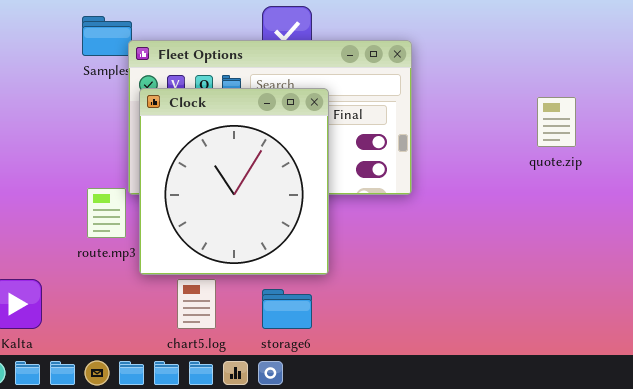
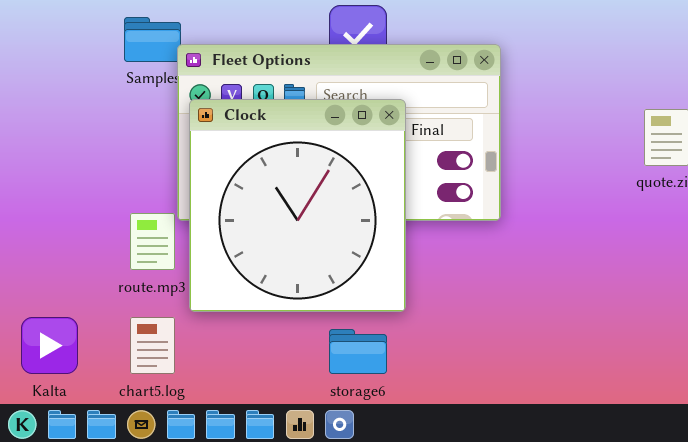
chart5.log: [177,279,216,329] -> [130,317,175,374], moved

